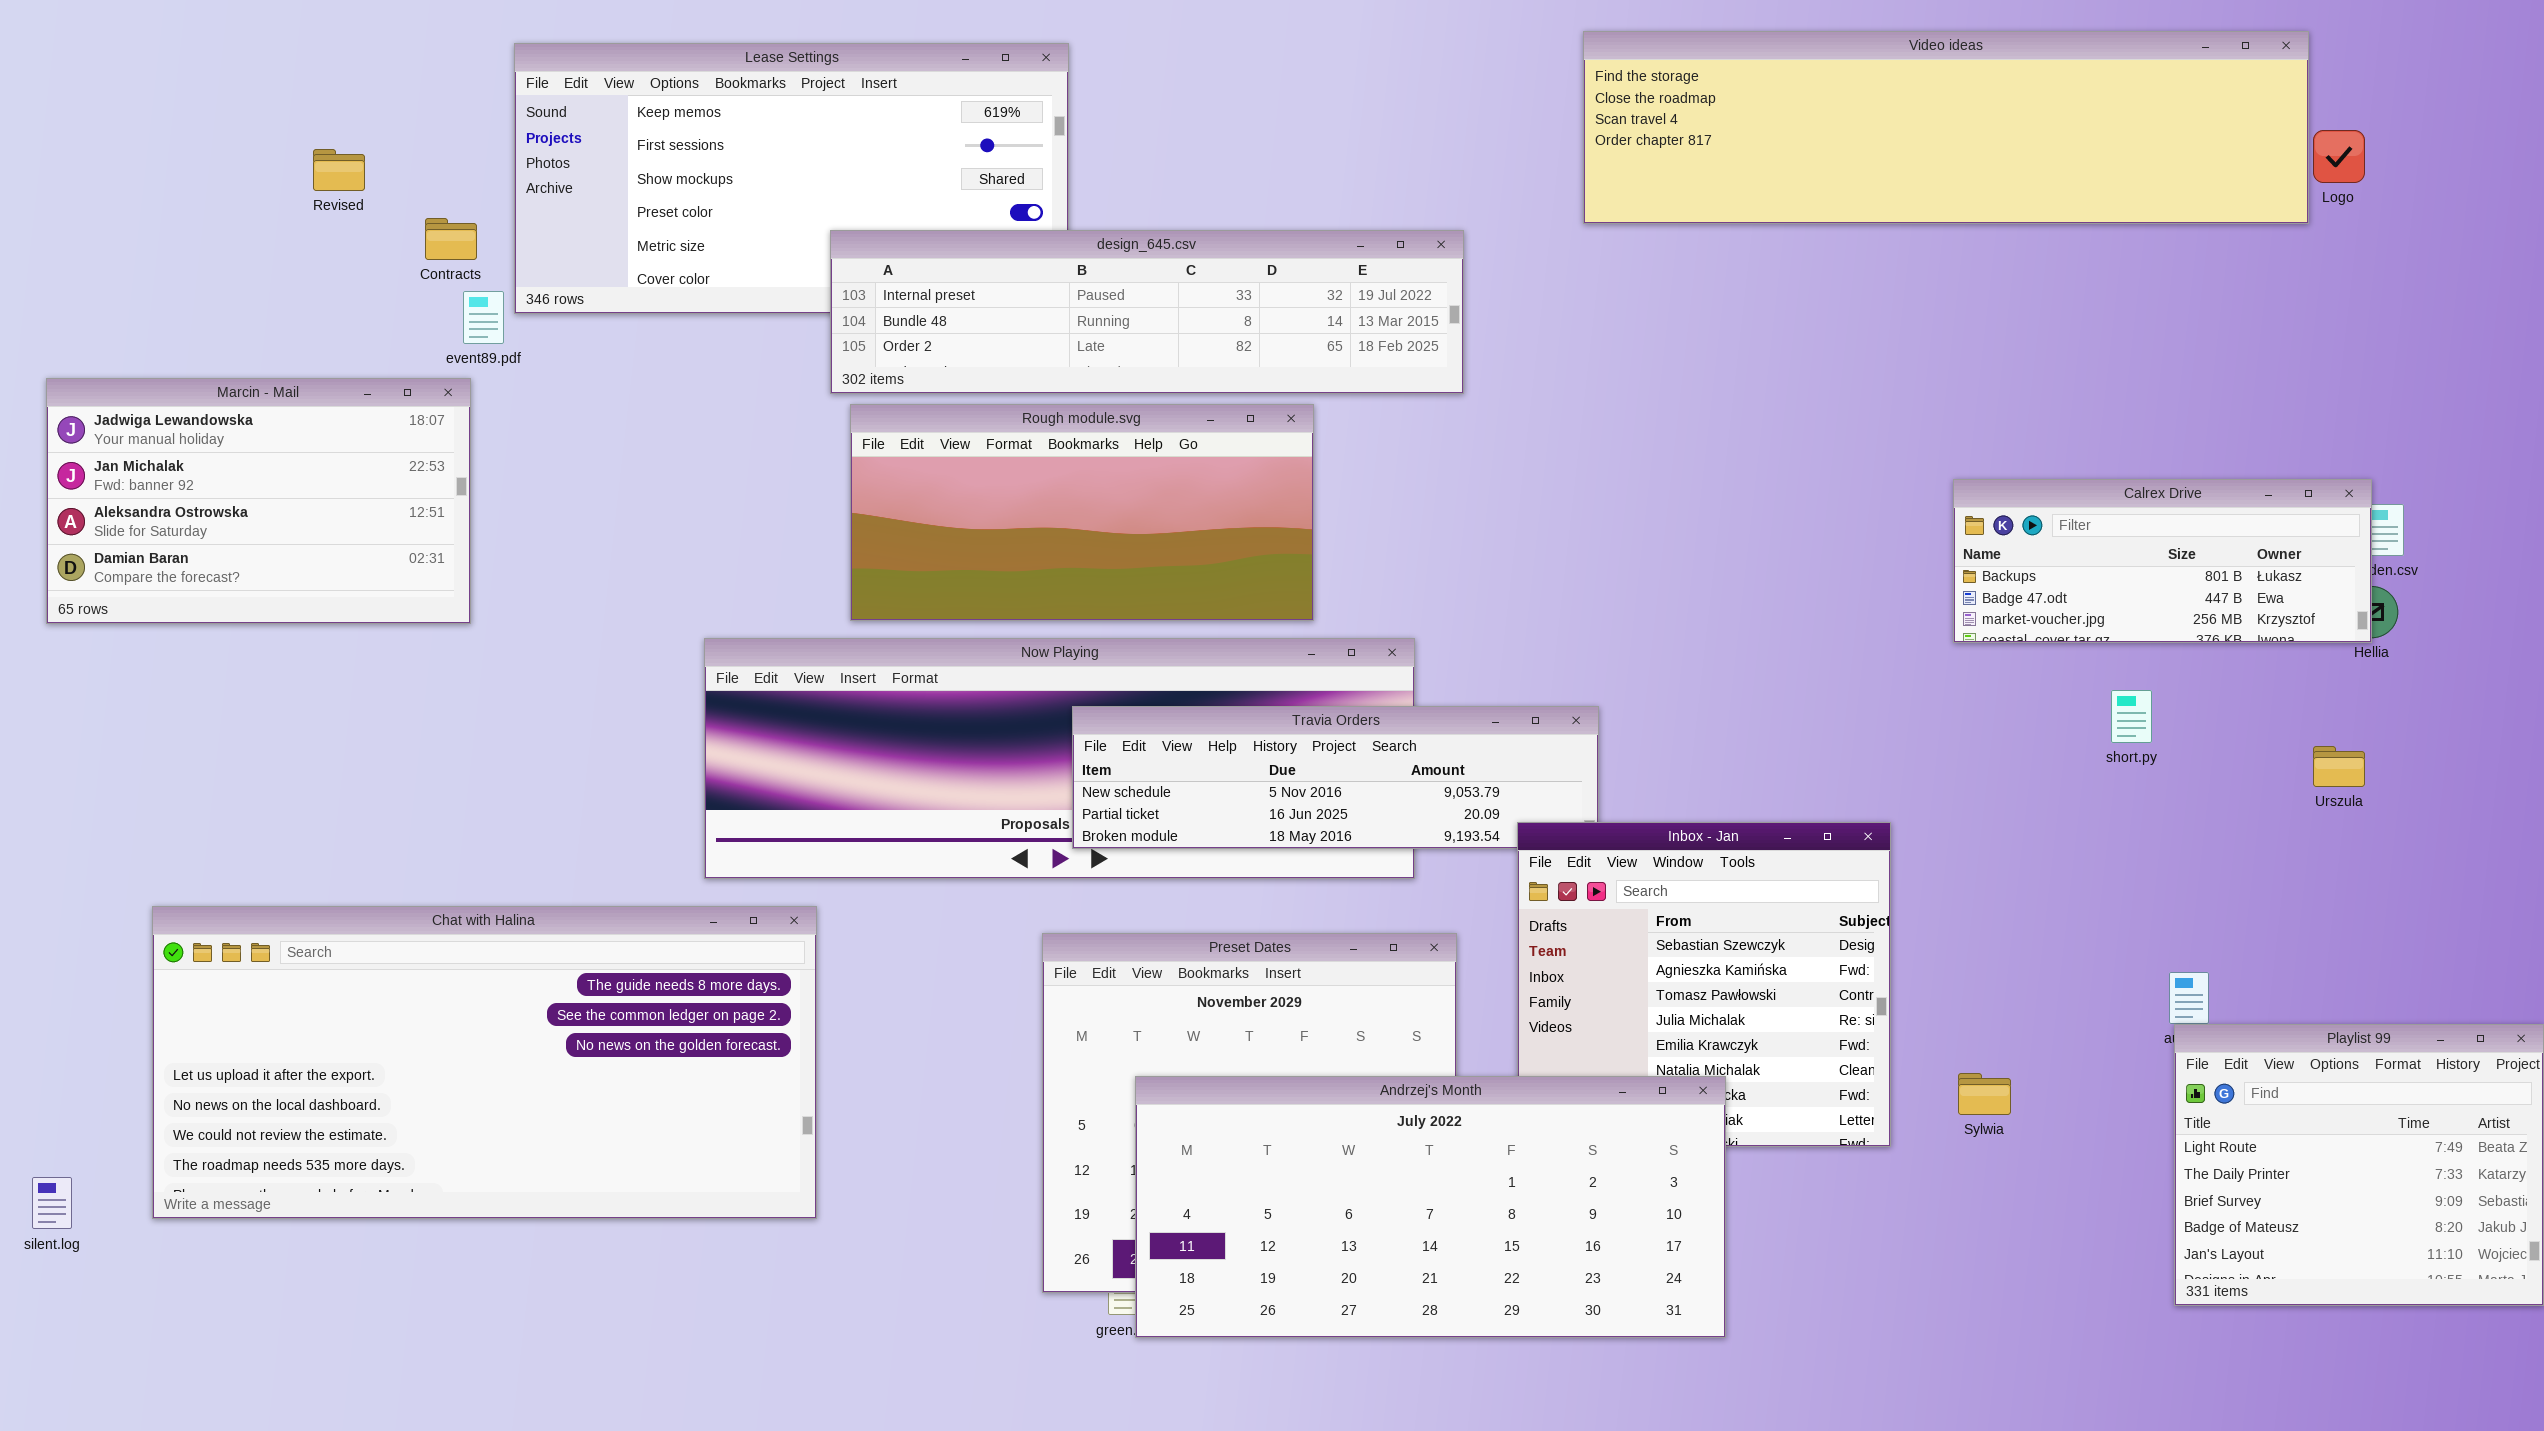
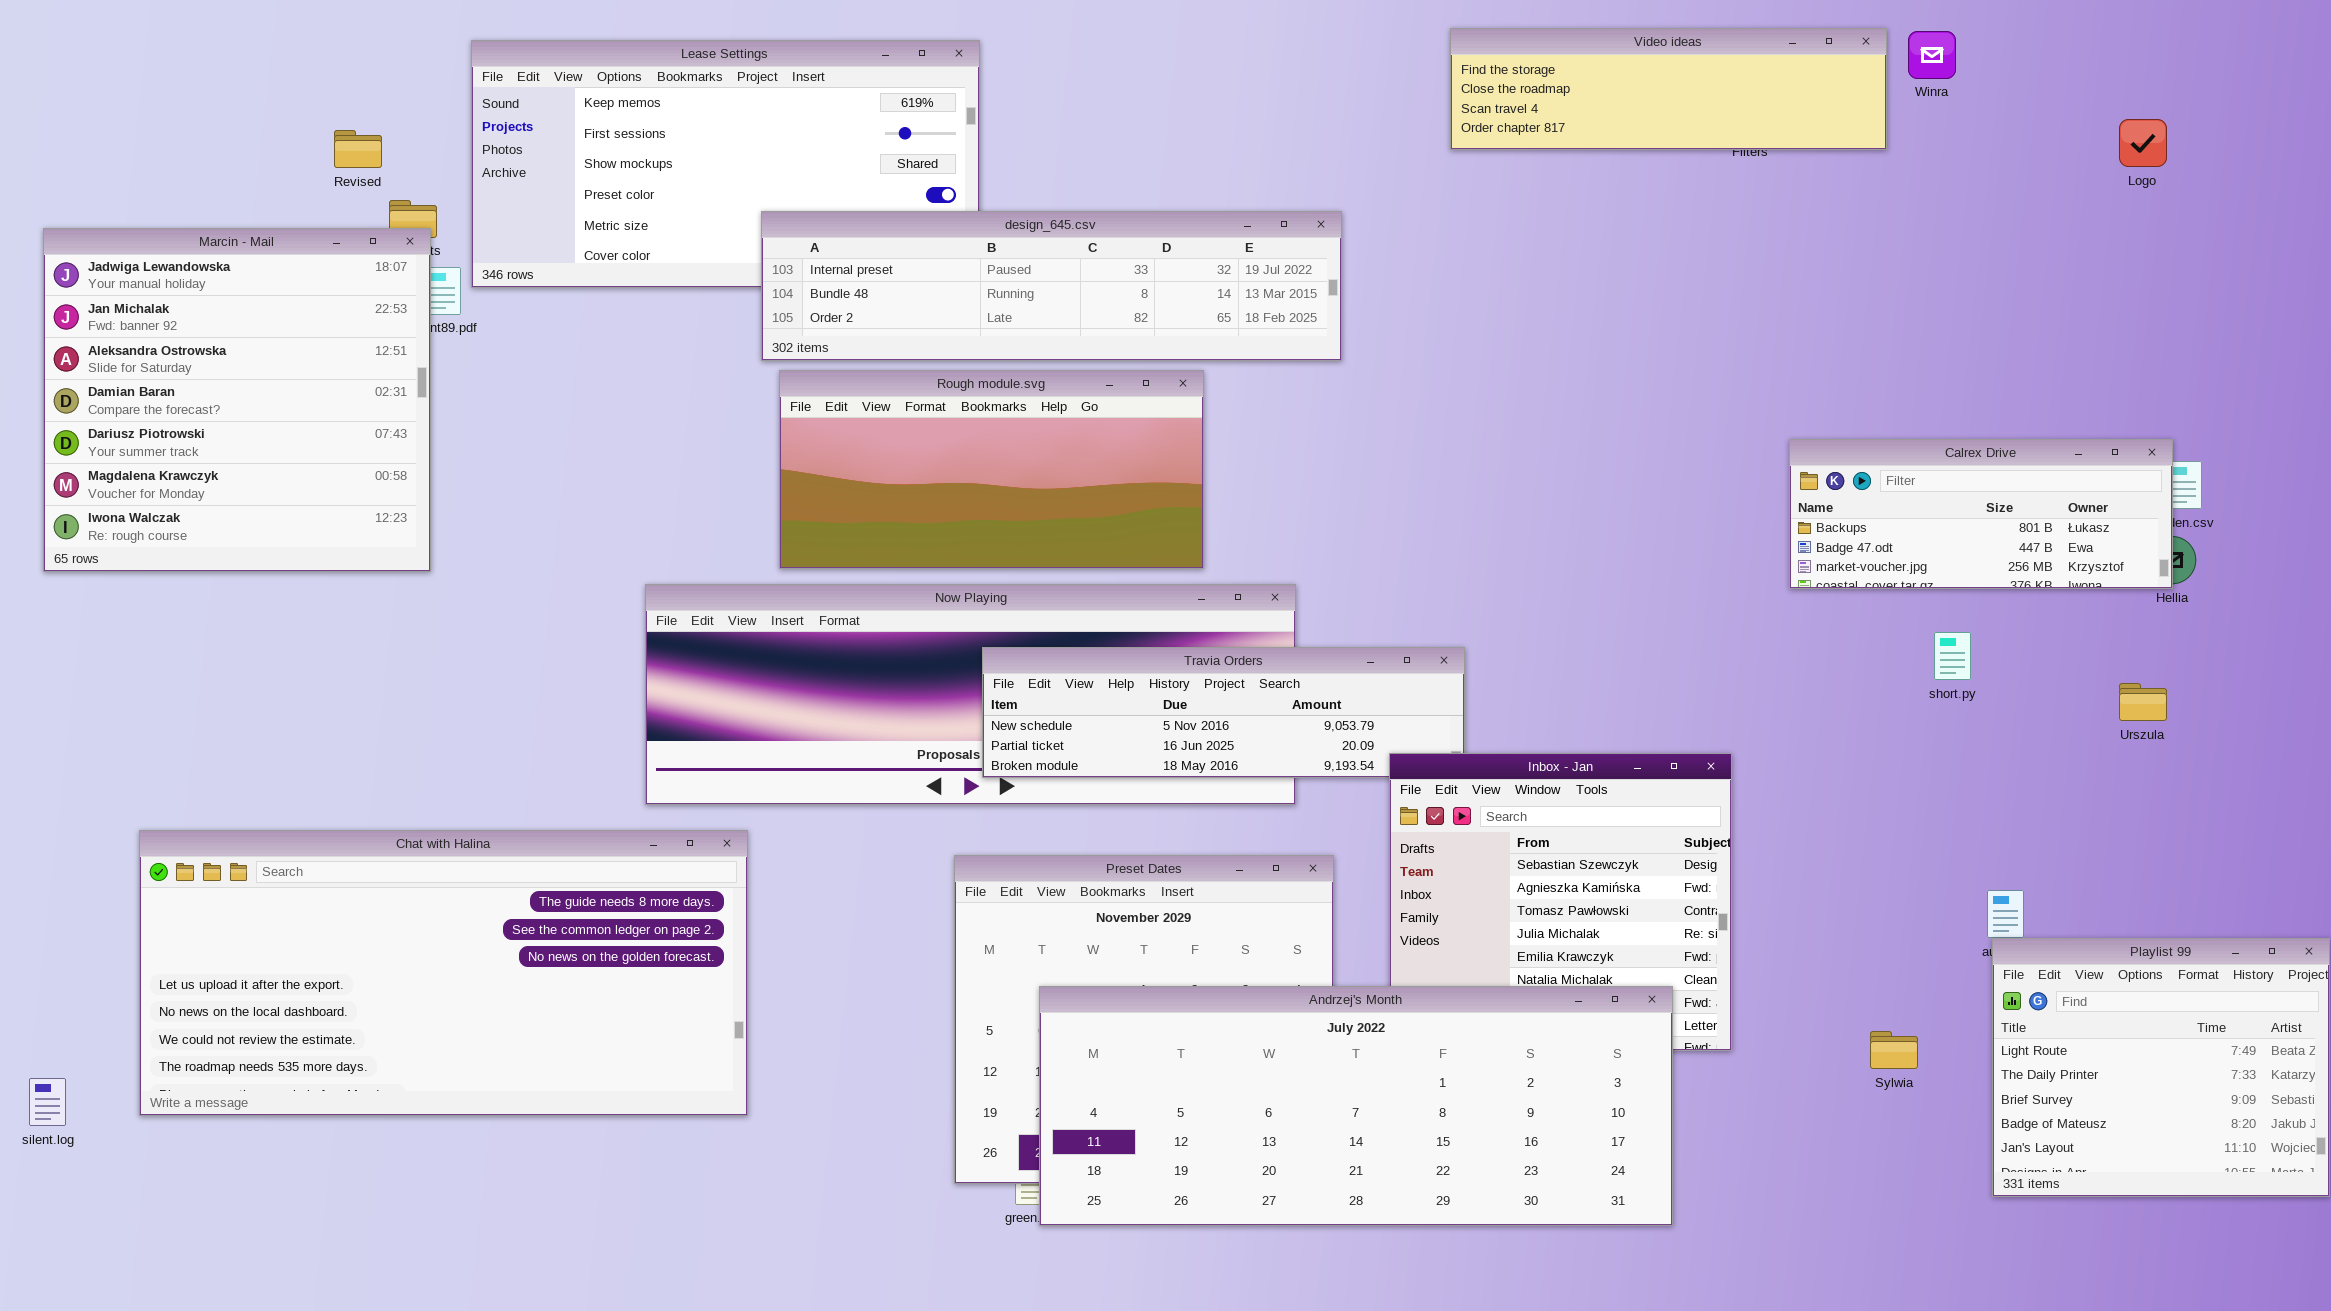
Video ideas: [1583,31,2309,224] -> [1450,28,1887,150], resized
Revised: [313,149,365,191] -> [334,130,382,168], moved
Marcin - Mail: [46,378,471,624] -> [43,228,431,572], resized
Sylwia: [1958,1073,2011,1115] -> [1870,1031,1918,1069], moved
Andrzej's Month: [1135,1076,1726,1338] -> [1039,986,1673,1226], resized

